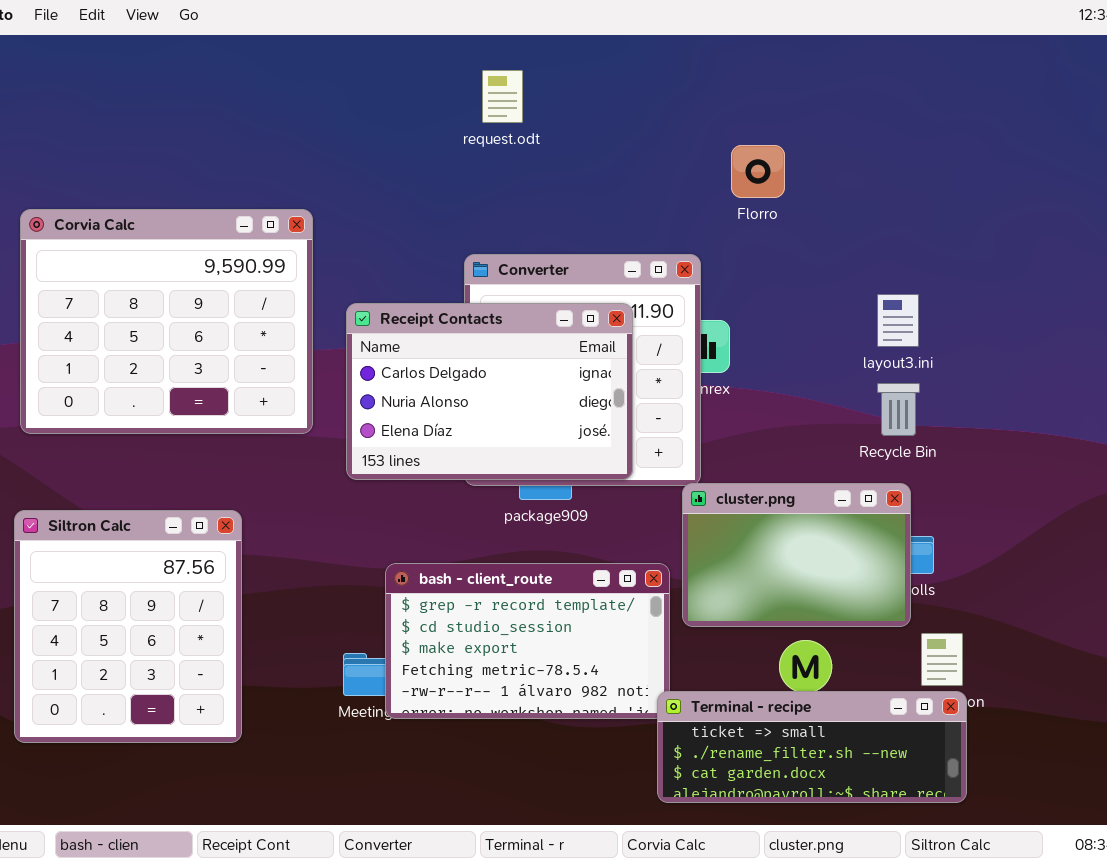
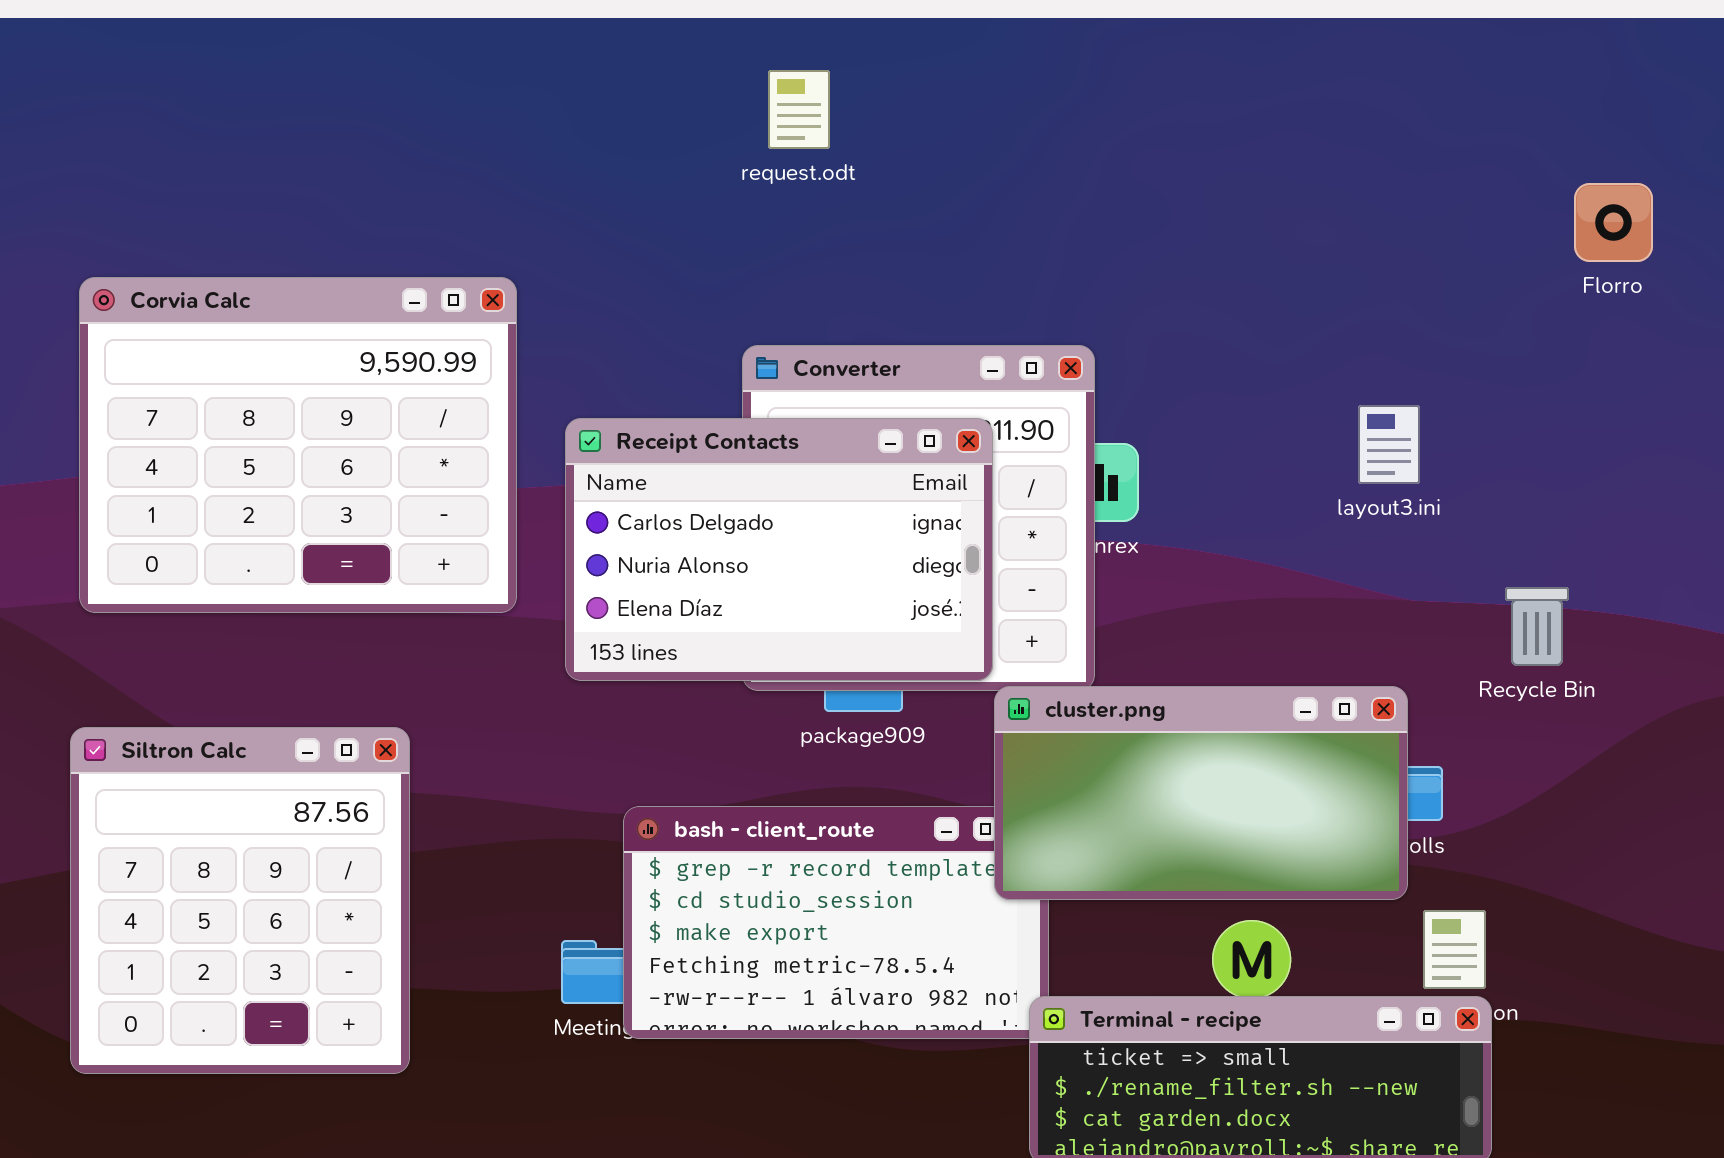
Florro: [731,145,785,198] -> [1574,183,1653,262], moved
Recycle Bin: [877,383,920,436] -> [1505,587,1569,666], moved
cluster.png: [682,483,911,627] -> [994,686,1408,900], resized

